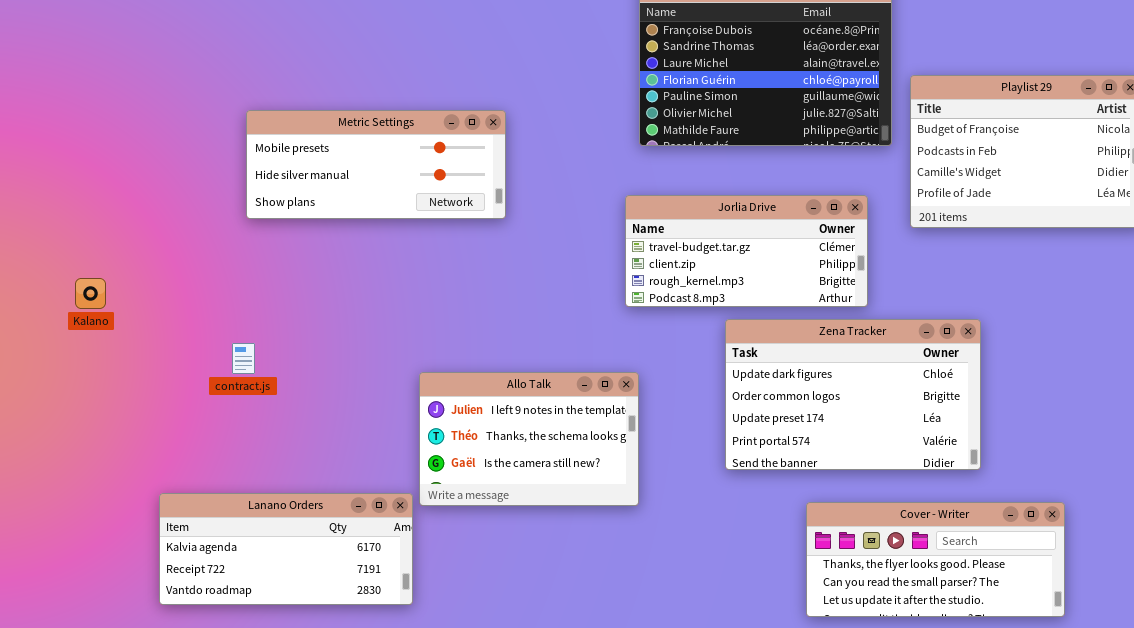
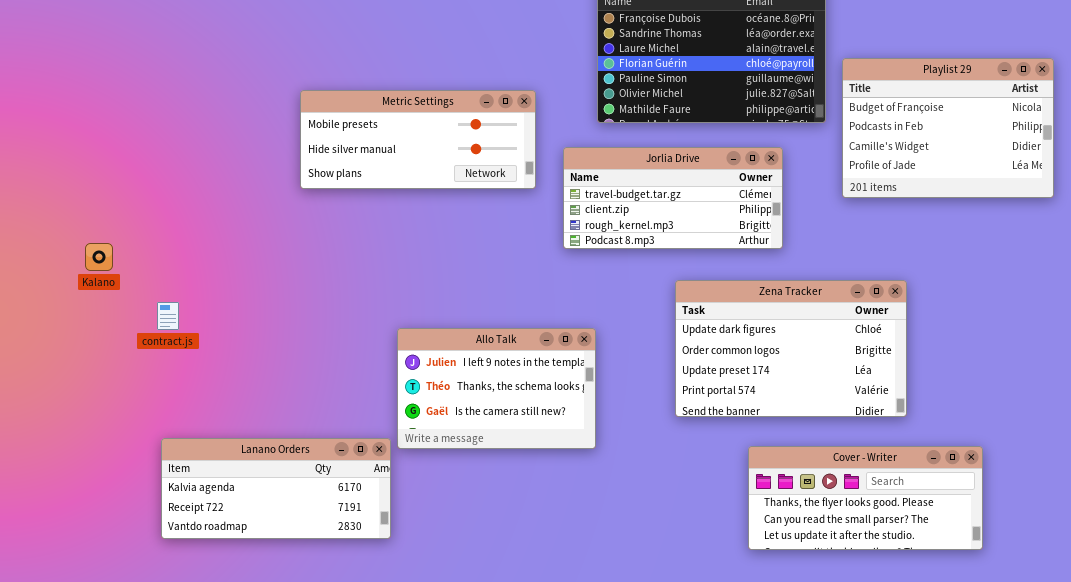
Metric Settings: [246,110,506,219] -> [300,90,536,189], moved
Jorlia Drive: [625,195,868,307] -> [563,147,783,249], moved
contract.js: [232,343,255,374] -> [157,302,179,330], moved

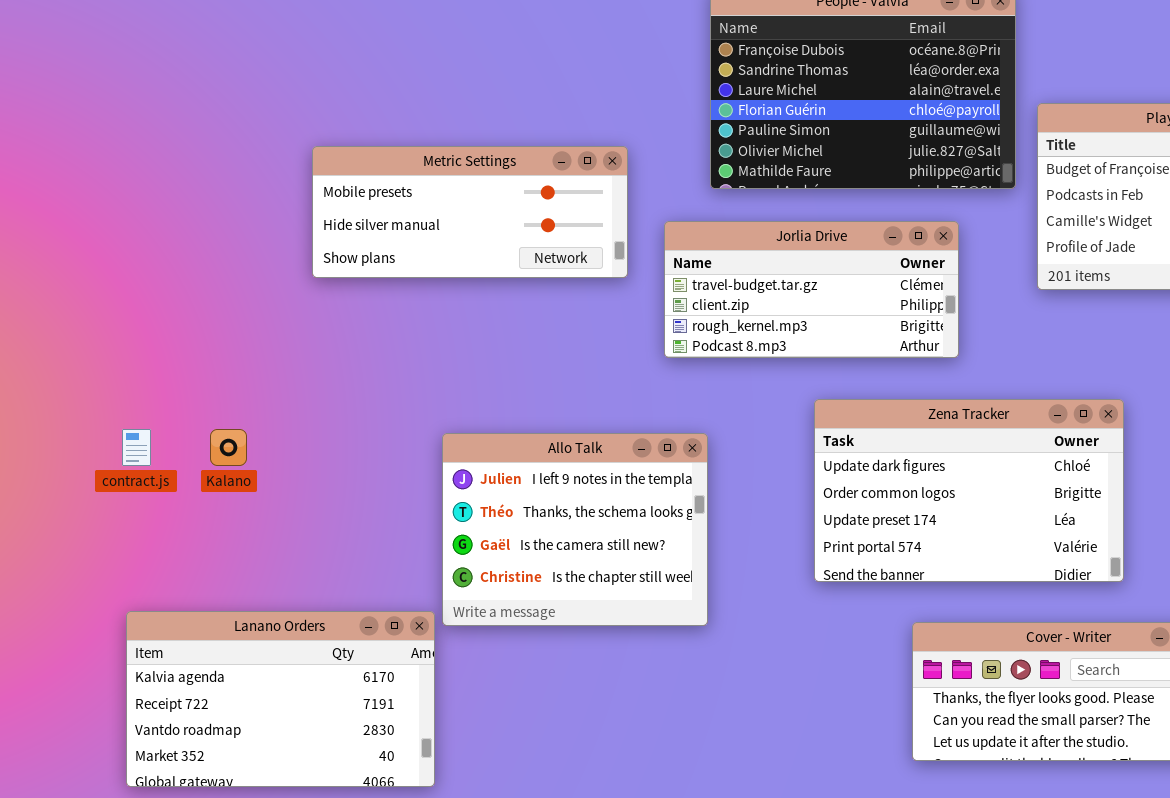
Kalano: [85,243,113,271] -> [210,429,247,466], moved
Allo Talk: [397,328,596,449] -> [442,433,708,626], resized
Lanano Orders: [161,438,391,539] -> [126,611,435,787], resized

